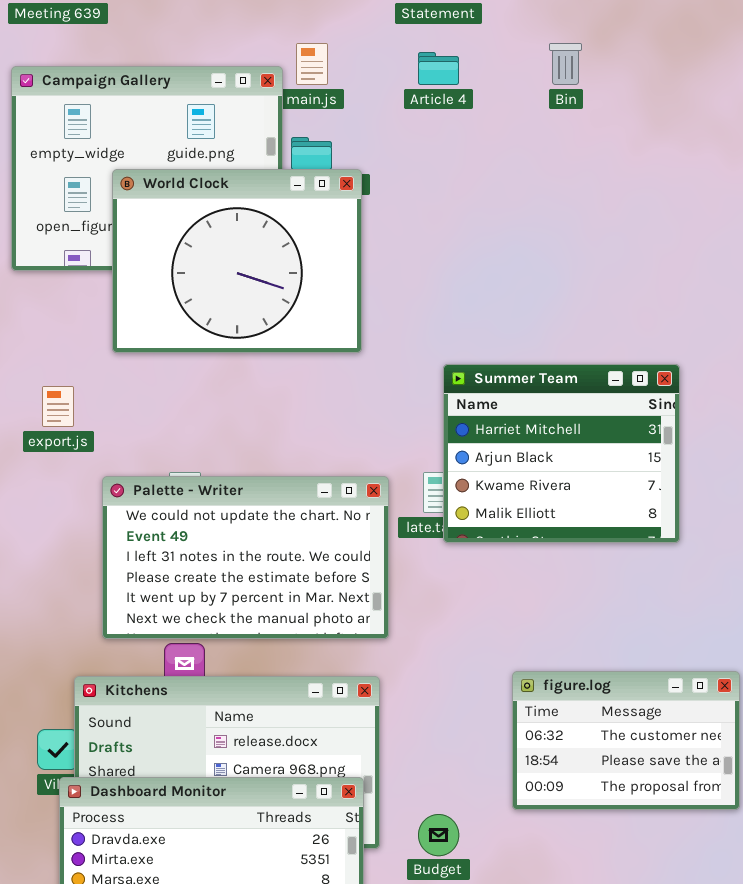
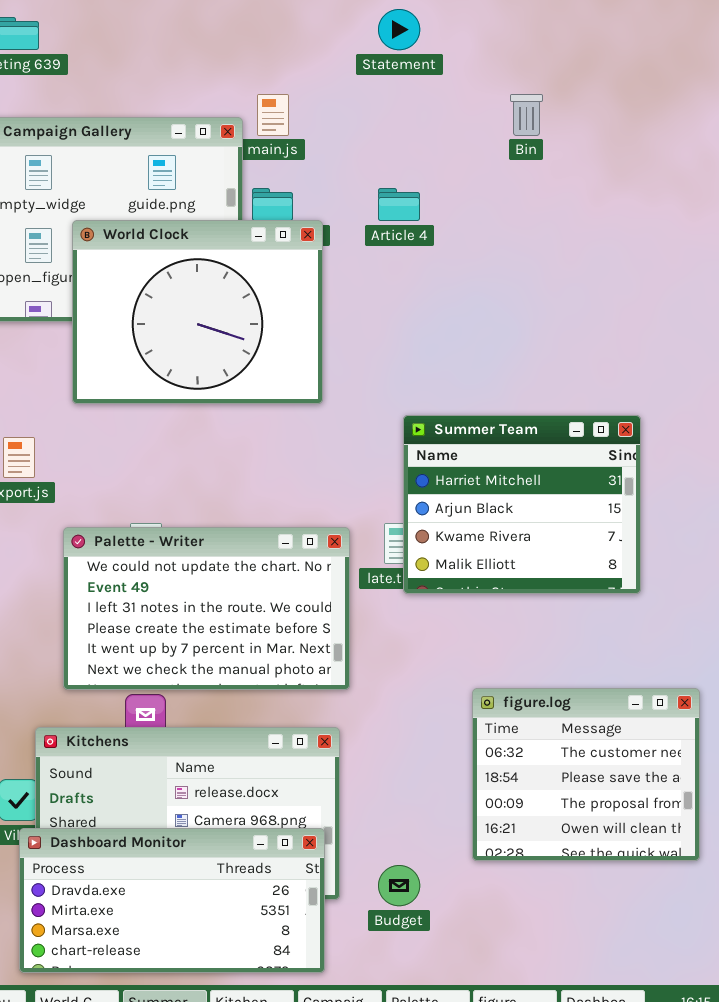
Article 4: [418,52,459,85] -> [378,188,420,221], moved
figure.log: [512,671,740,810] -> [472,688,700,861], resized

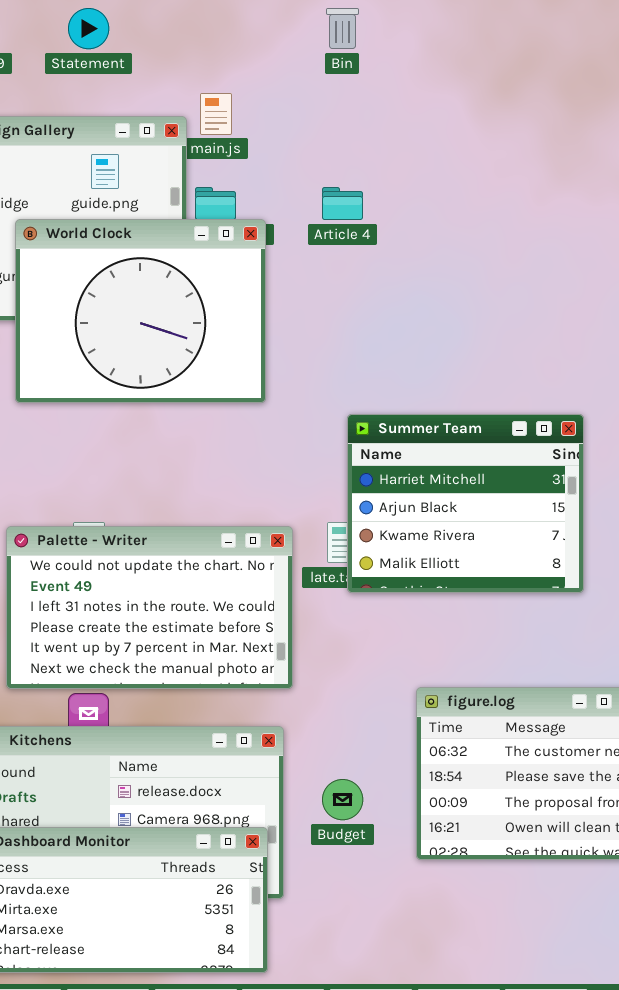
Statement: [378,9,420,50] -> [68,8,109,49], moved
Bin: [510,94,543,136] -> [326,8,359,49], moved
Budget: [378,865,420,906] -> [322,779,363,820], moved

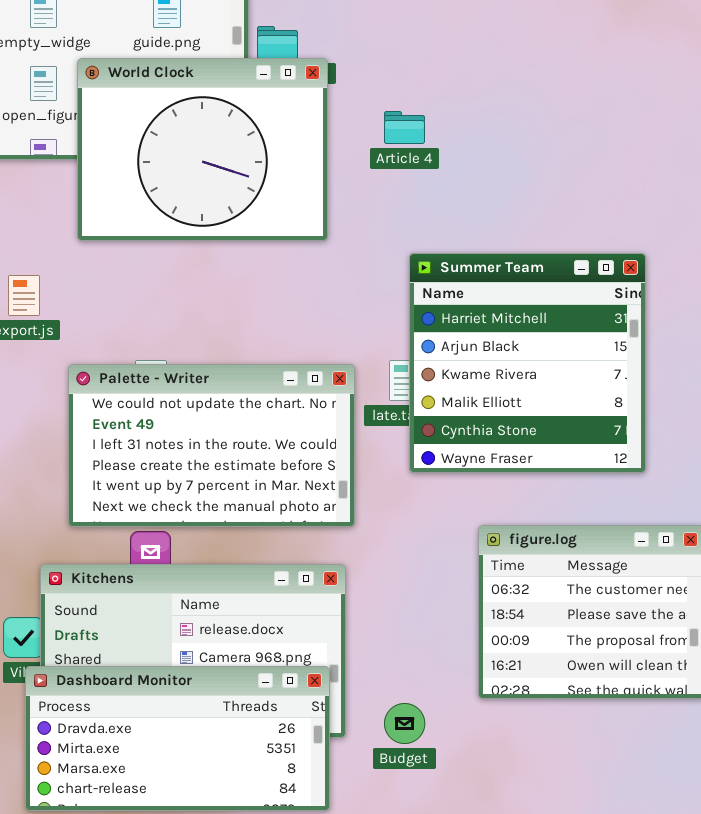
Article 4: [322,187,363,220] -> [384,111,425,144], moved
Summer Team: [347,414,584,593] -> [409,253,646,473], resized
Budget: [322,779,363,820] -> [384,703,425,744], moved

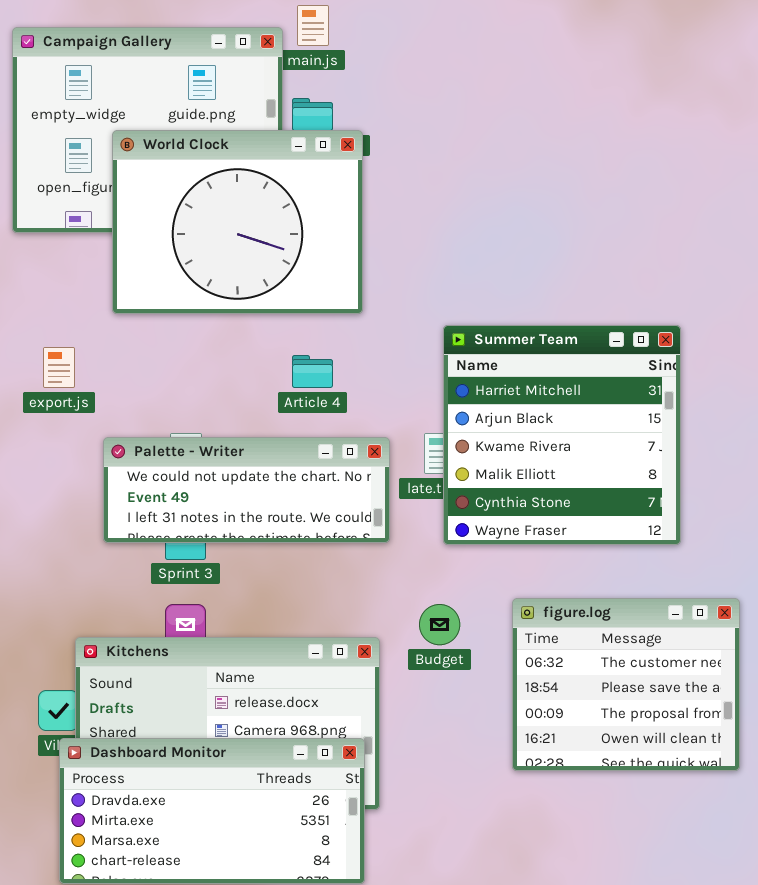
Article 4: [384,111,425,144] -> [292,355,333,388], moved
Palette - Writer: [68,364,355,527] -> [103,437,390,543], resized
Budget: [384,703,425,744] -> [419,604,460,645], moved

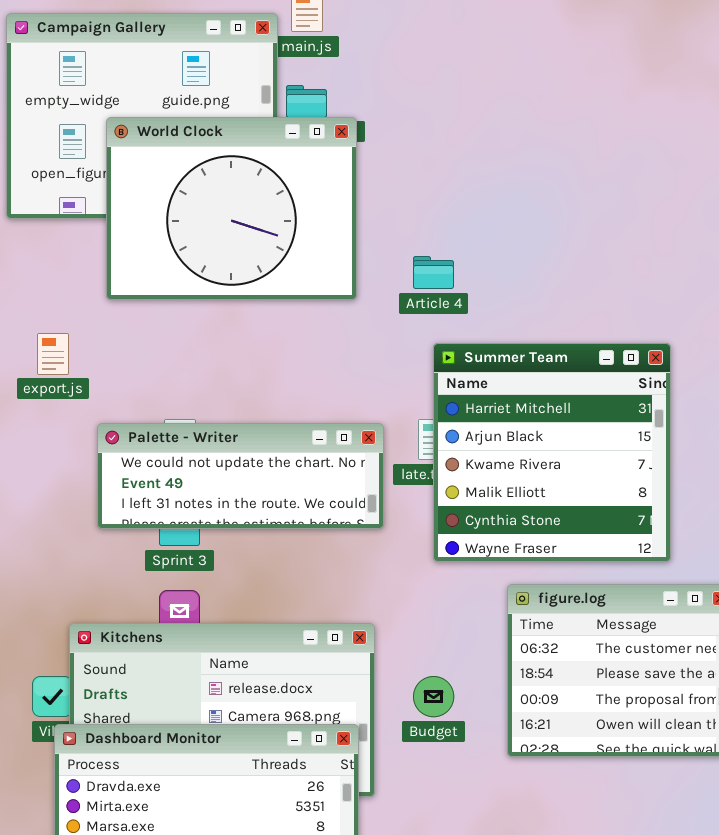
Summer Team: [443,325,681,545] -> [433,343,671,562], moved
Article 4: [292,355,333,388] -> [413,256,454,289], moved
Budget: [419,604,460,645] -> [413,676,454,717], moved

